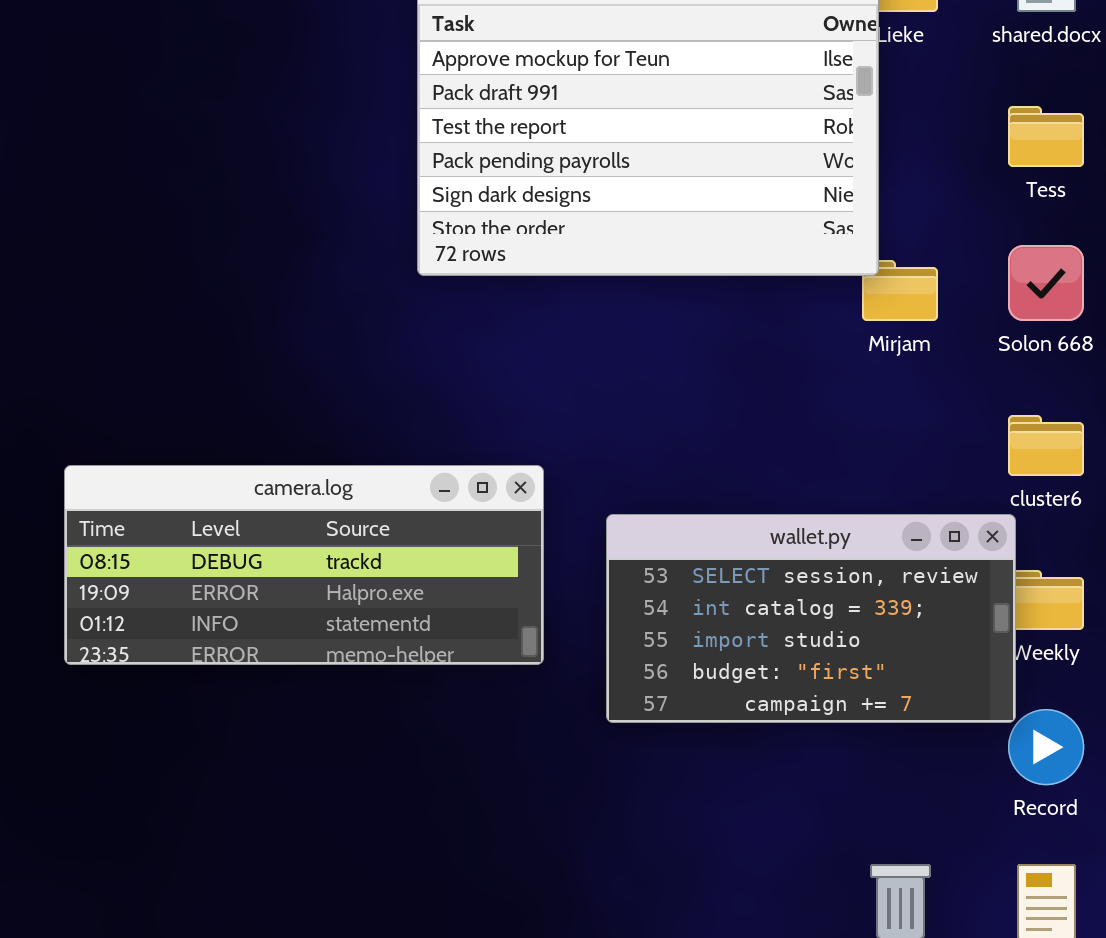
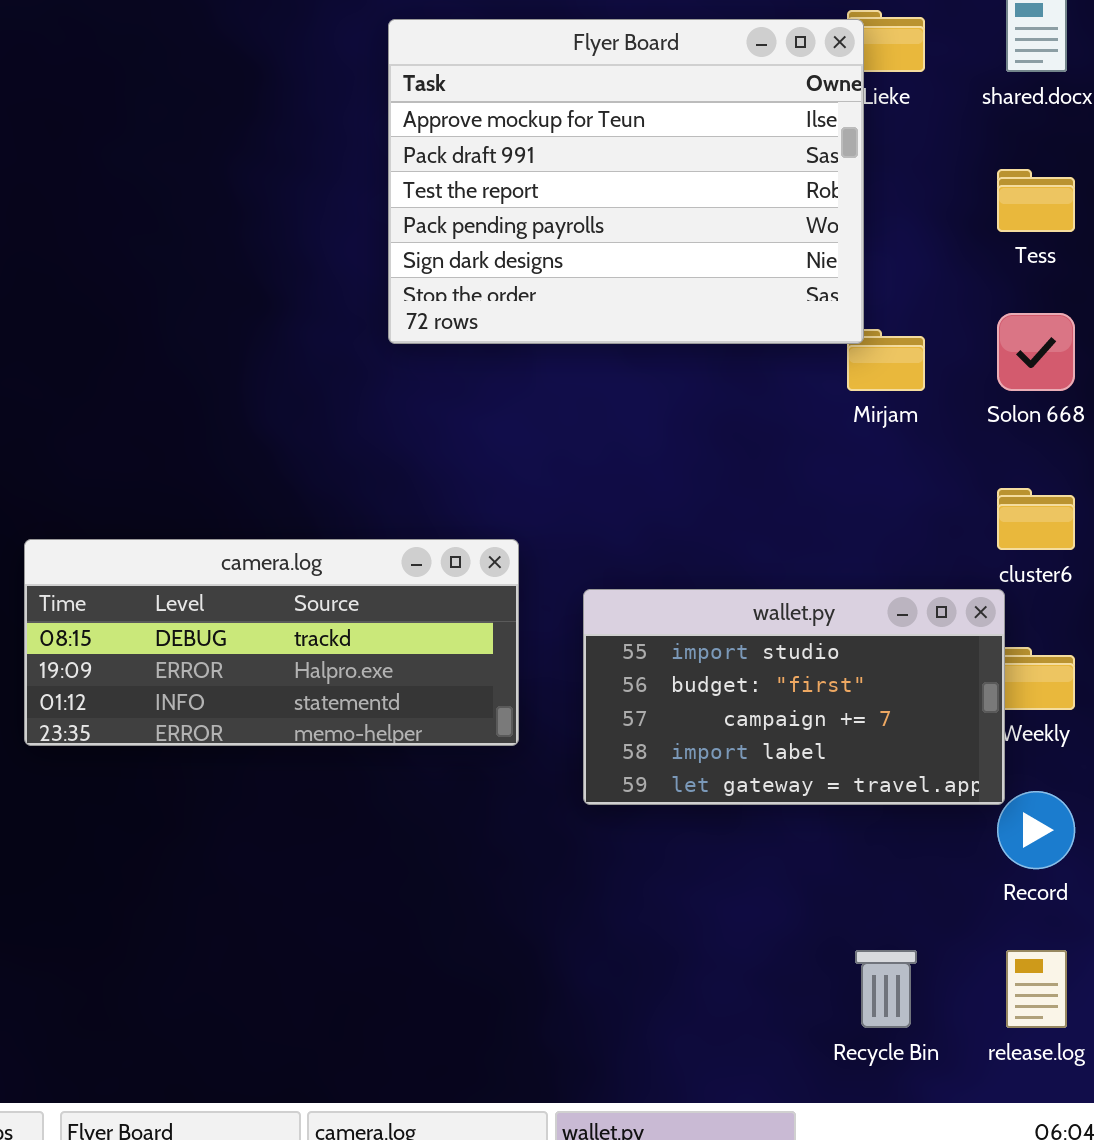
wallet.py: [606,514,1016,723] -> [583,589,1005,805], scrolled down 2 rows

